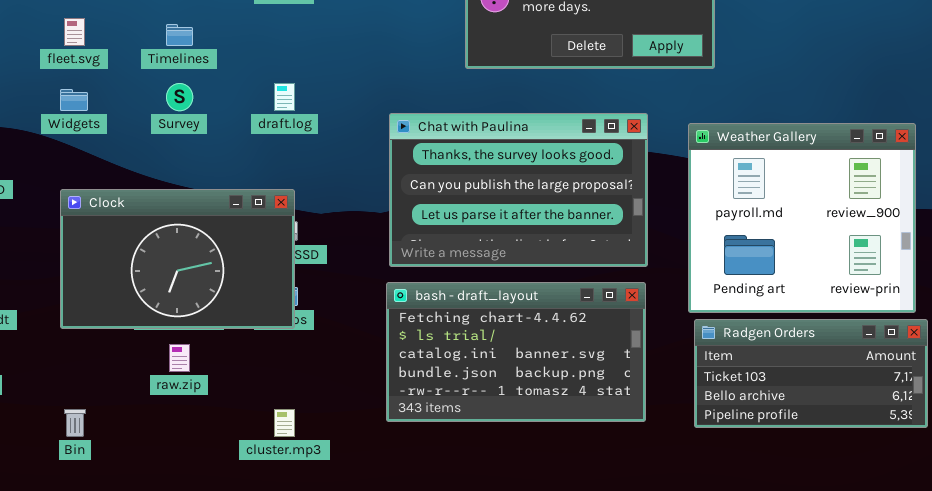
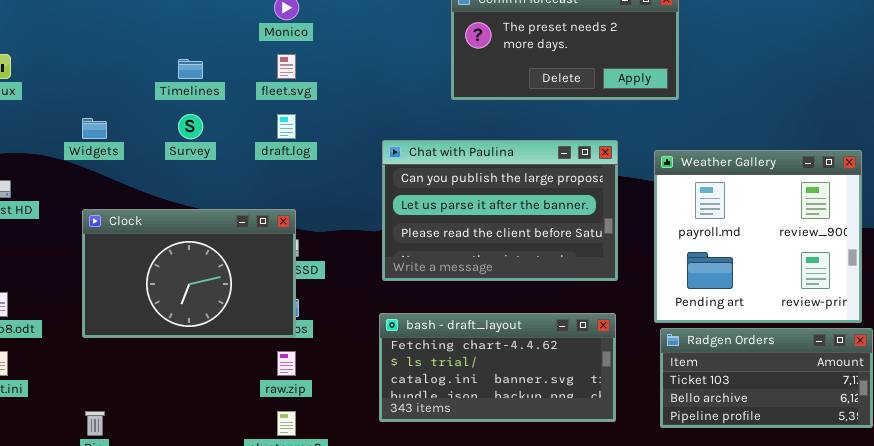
fleet.svg: [64,18,85,46] -> [277,54,296,79], moved
Chat with Paulina: [389,113,648,267] -> [382,140,618,281], scrolled down 1 row
bash - draft_layout: [386,282,646,422] -> [379,313,616,422], resized
raw.zip: [169,344,190,372] -> [277,351,296,376], moved

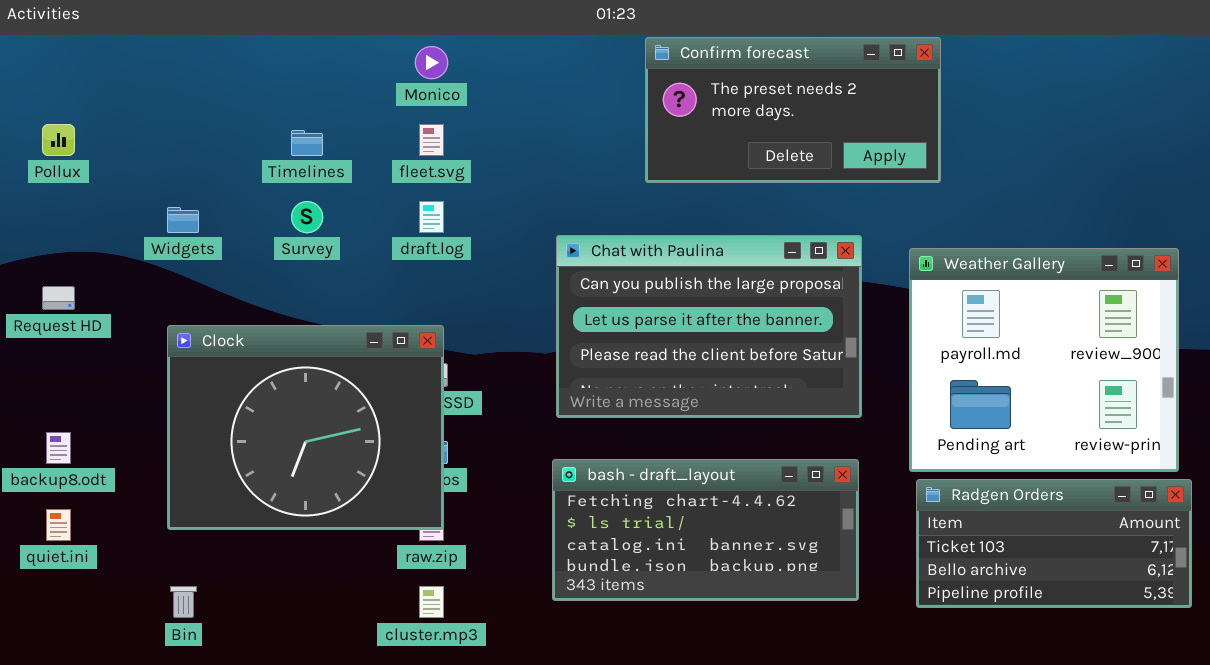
Clock: [82,209,296,338] -> [167,325,444,530], resized

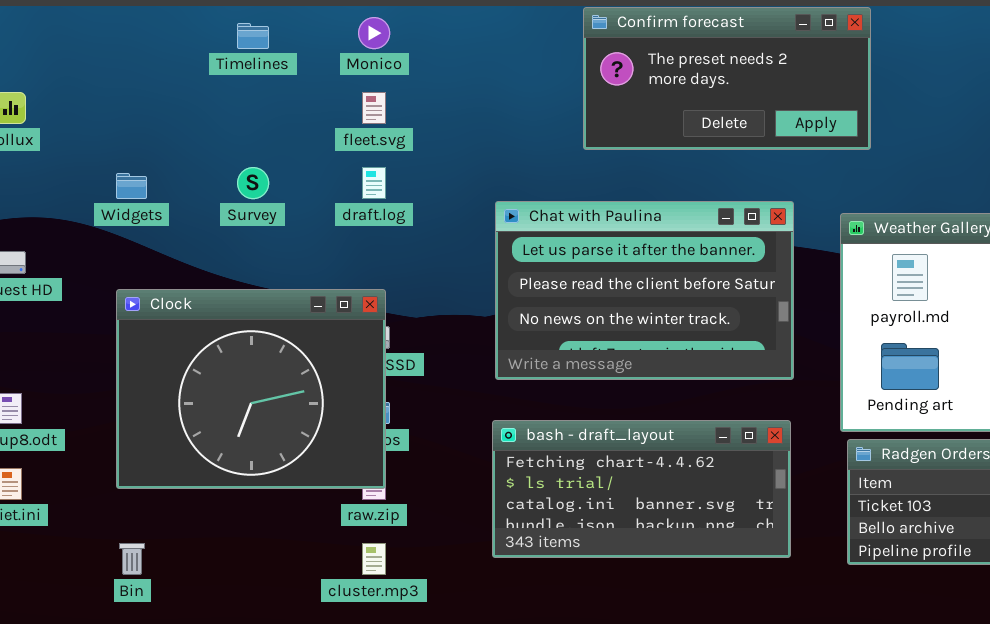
Timelines: [291,130,323,156] -> [237,23,269,49], moved
Chat with Paulina: [556,235,862,418] -> [495,201,794,380], scrolled down 1 row

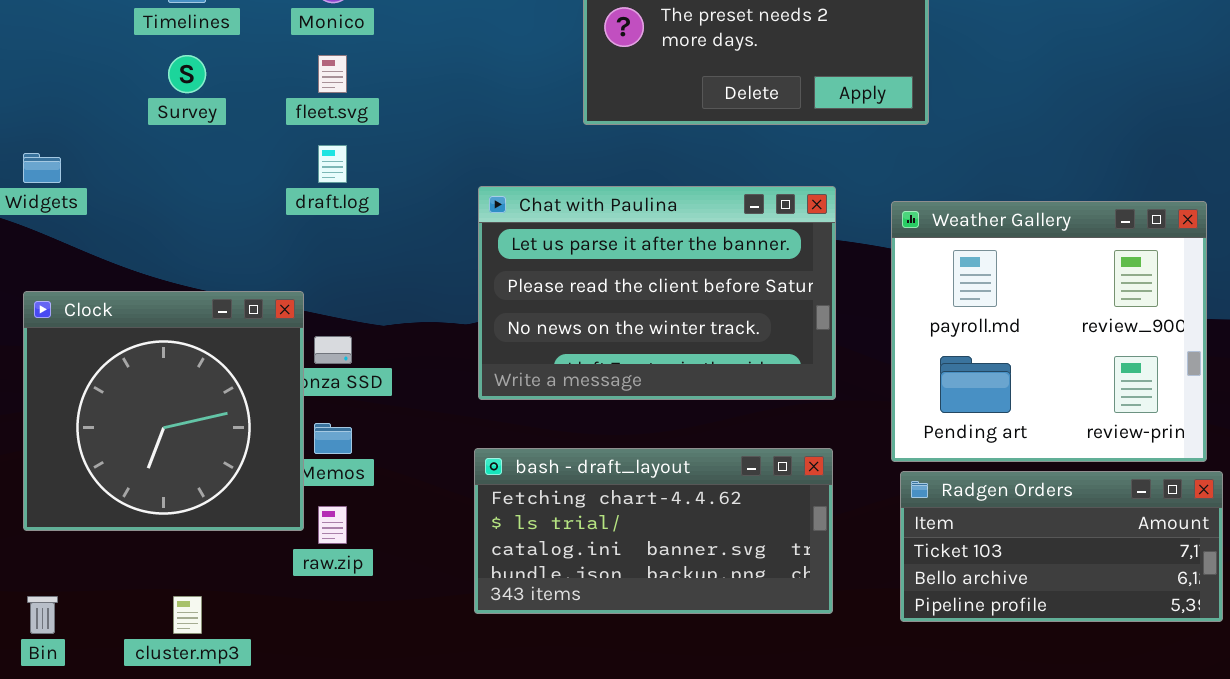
Survey: [237,167,269,199] -> [168,55,206,93], moved
Clock: [116,289,386,489] -> [23,291,304,531], resized
cluster.mp3: [362,543,386,575] -> [173,596,202,634], moved

